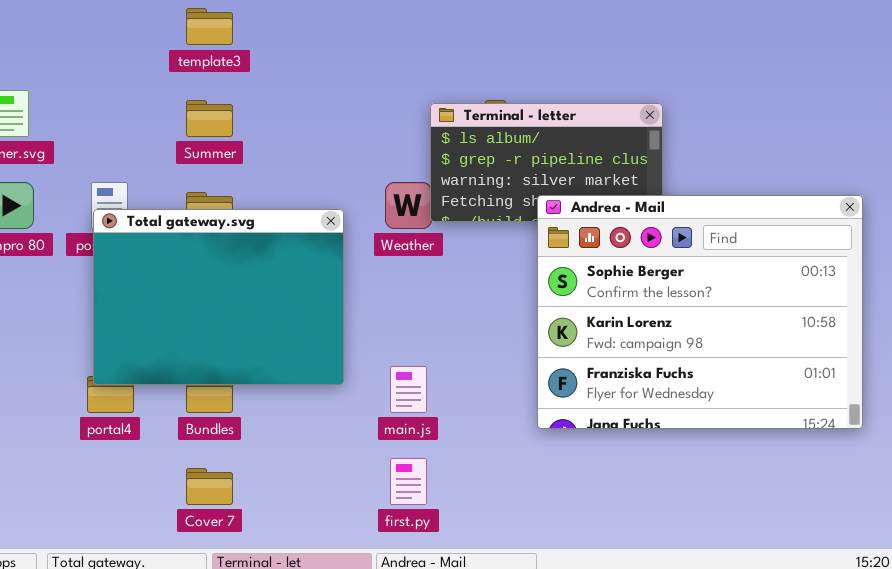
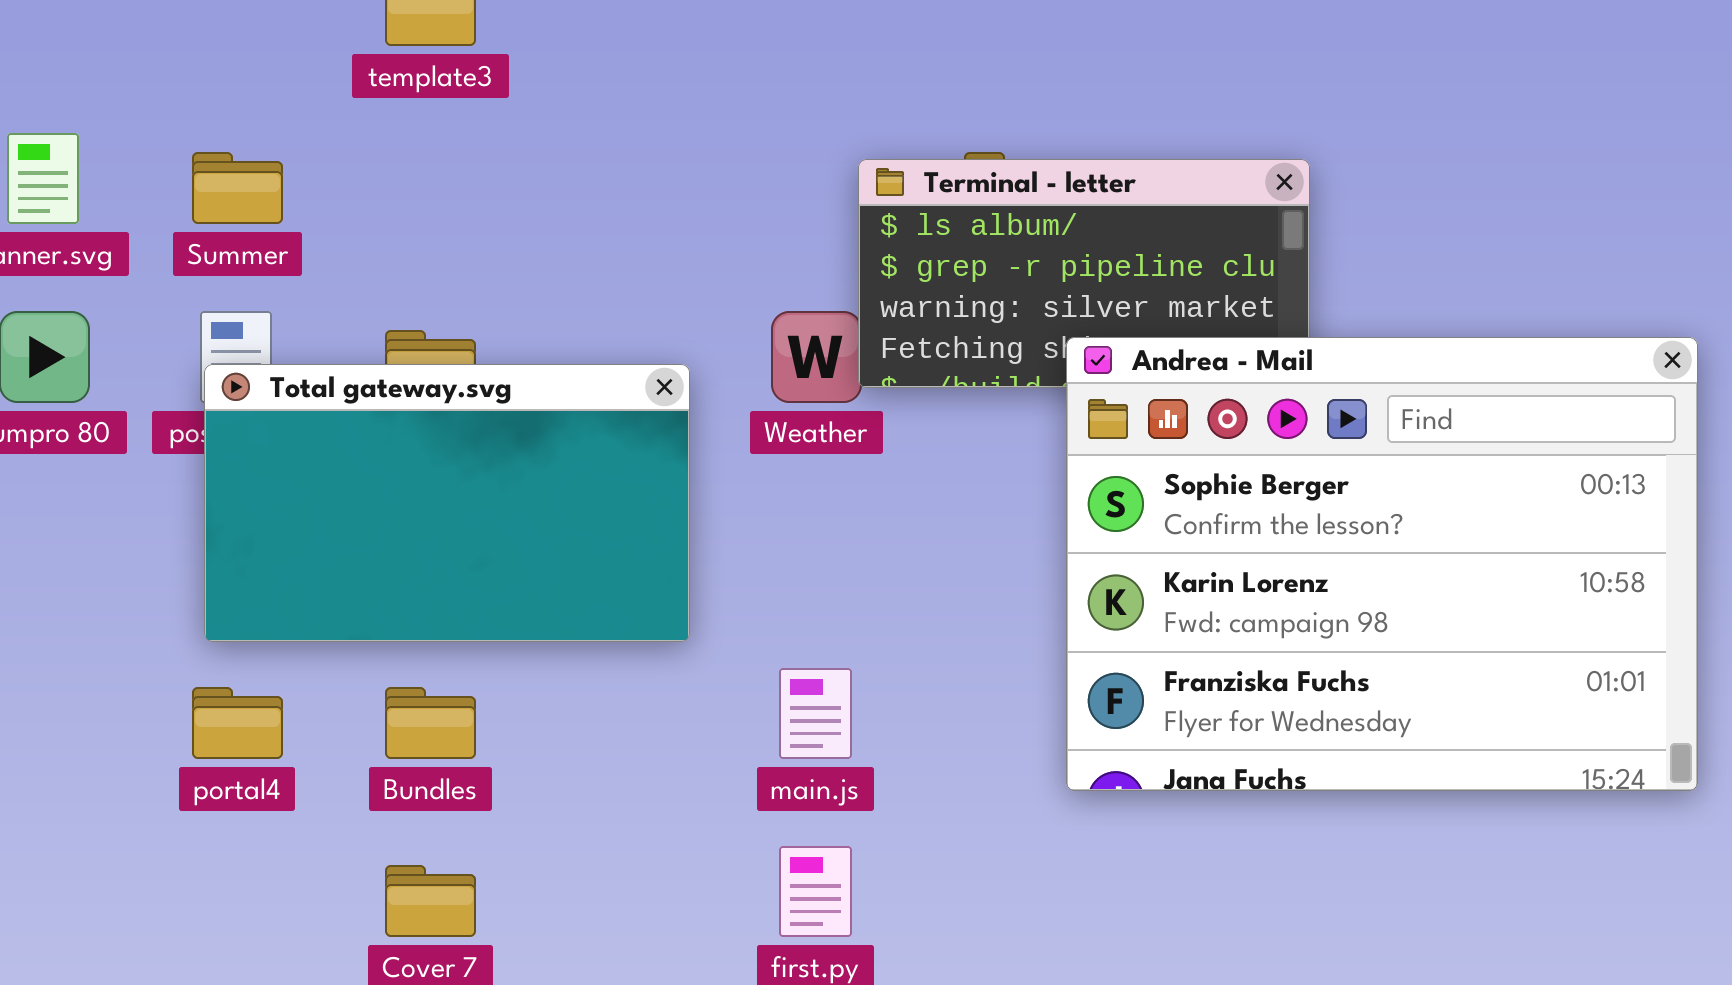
Summer: [186,100,233,137] -> [192,152,283,224], moved
Total gateway.svg: [93,209,344,385] -> [204,364,690,642], resized

